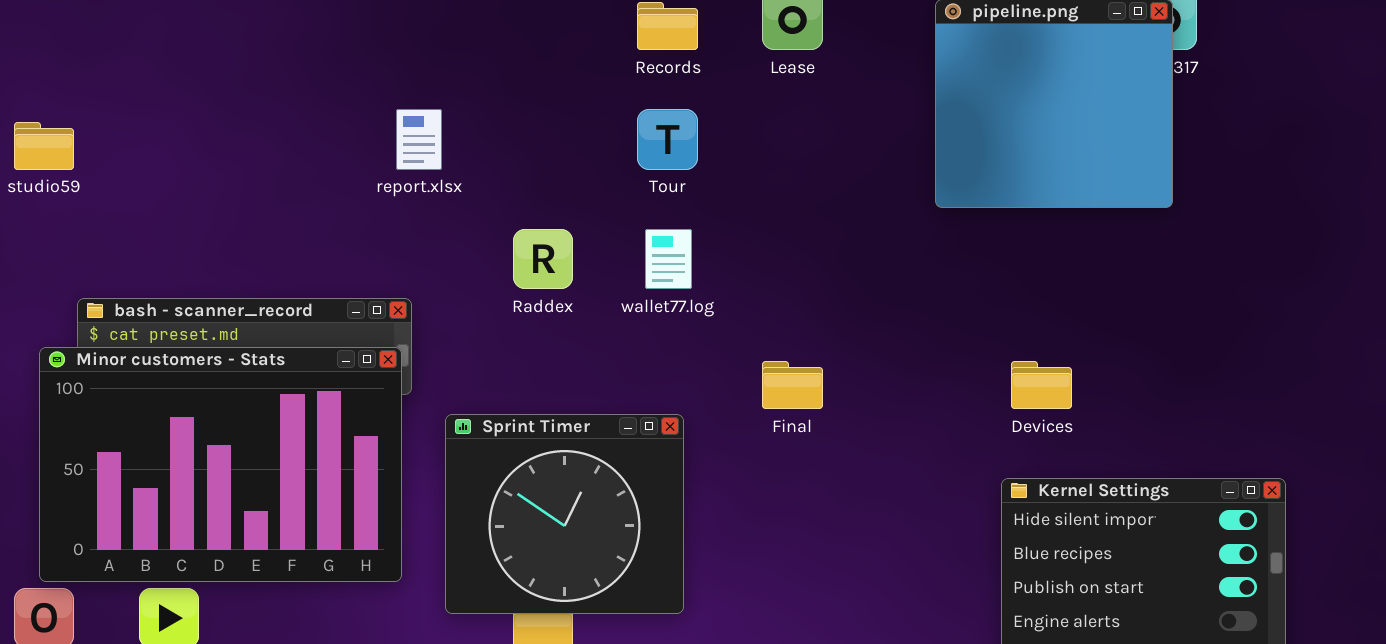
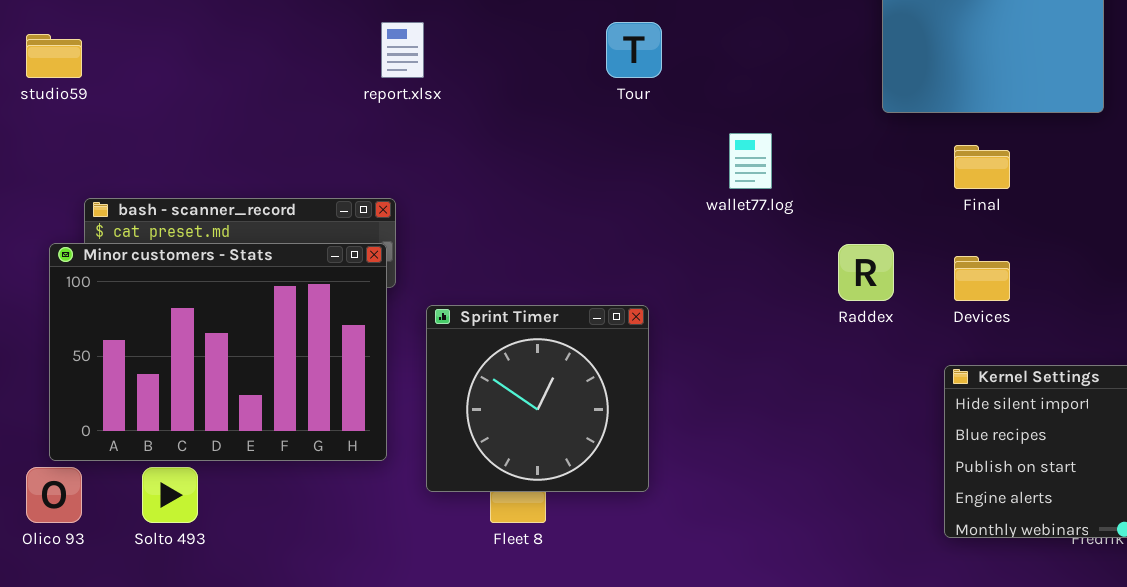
Raddex: [513,229,573,289] -> [838,244,894,301], moved
wallet77.log: [645,229,692,289] -> [729,133,772,189], moved
Final: [762,361,823,409] -> [954,145,1010,189], moved

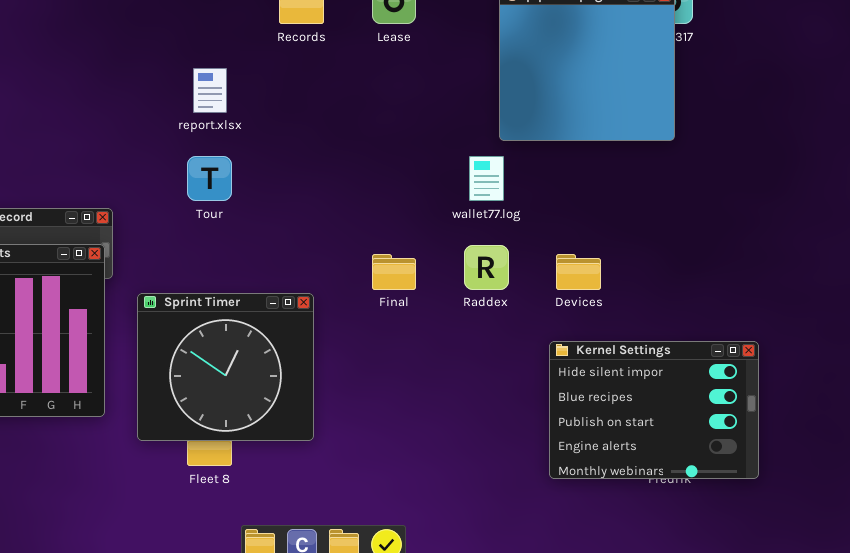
report.xlsx: [381,22,424,78] -> [193,68,227,113], moved
Tour: [606,22,662,78] -> [187,156,232,201], moved
wallet77.log: [729,133,772,189] -> [469,156,504,201], moved
Final: [954,145,1010,189] -> [372,254,416,290], moved

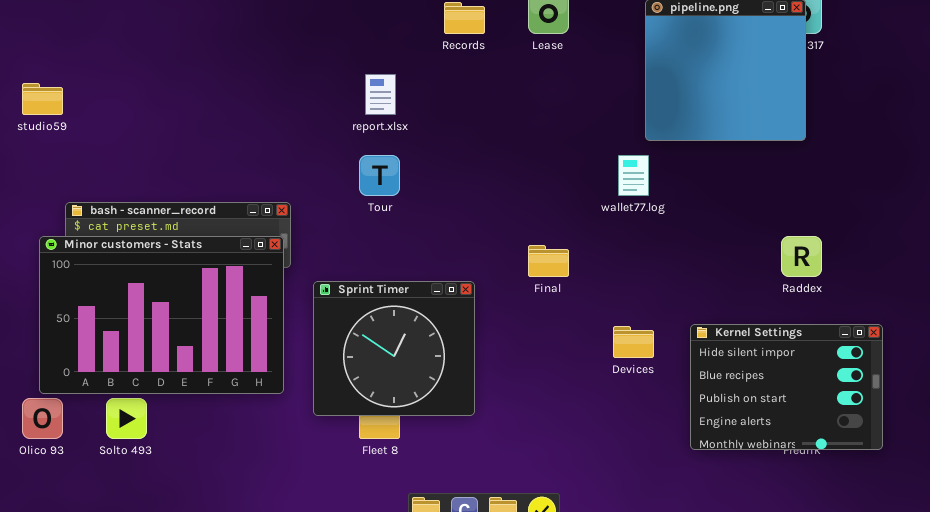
Raddex: [464,245,509,290] -> [781,236,822,277], moved
Devices: [556,254,601,290] -> [613,326,654,358], moved

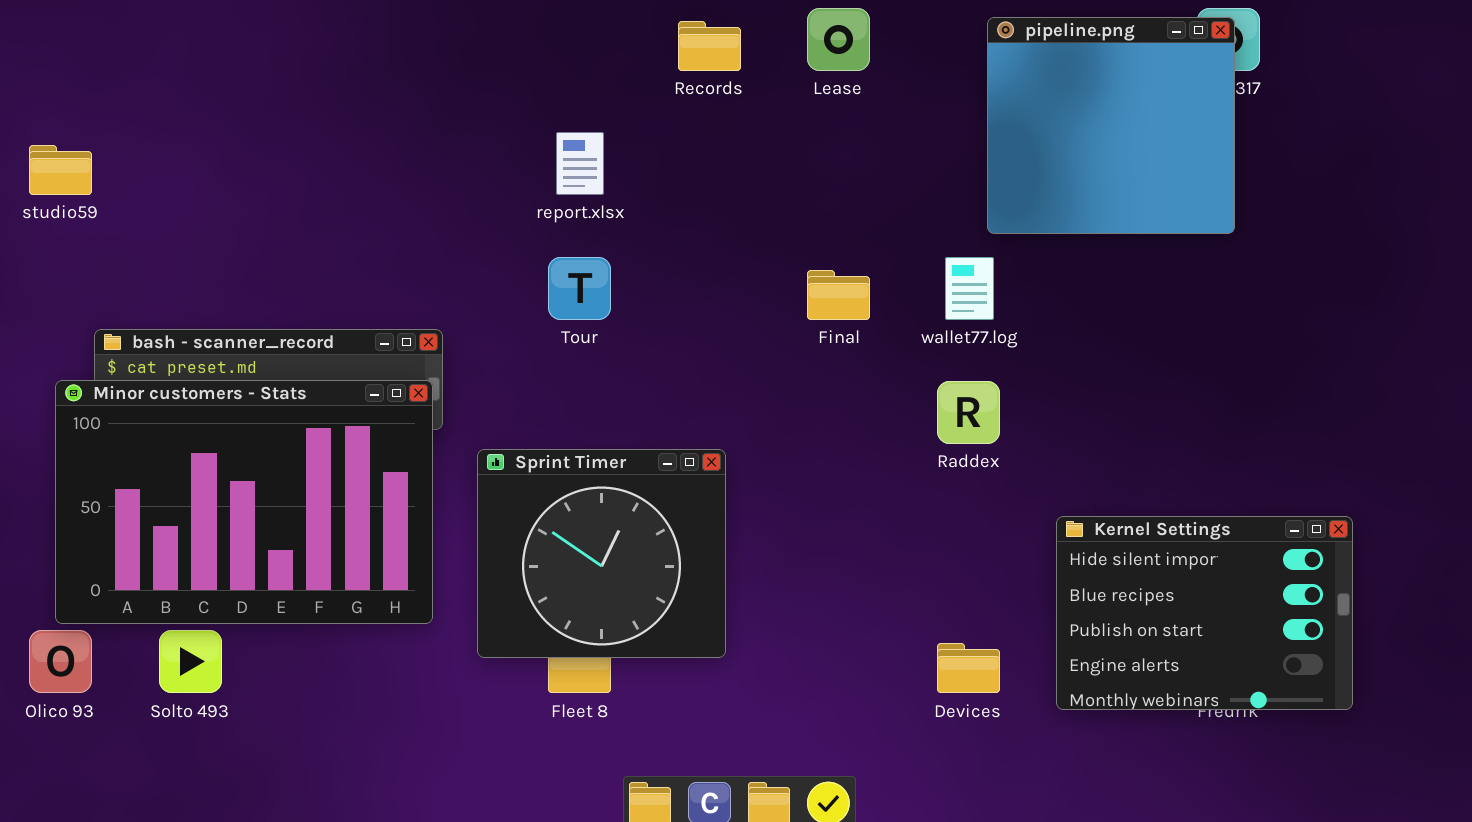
Raddex: [781,236,822,277] -> [937,381,1000,444], moved
Final: [528,245,569,277] -> [807,270,870,320], moved
Devices: [613,326,654,358] -> [937,643,1000,693], moved

